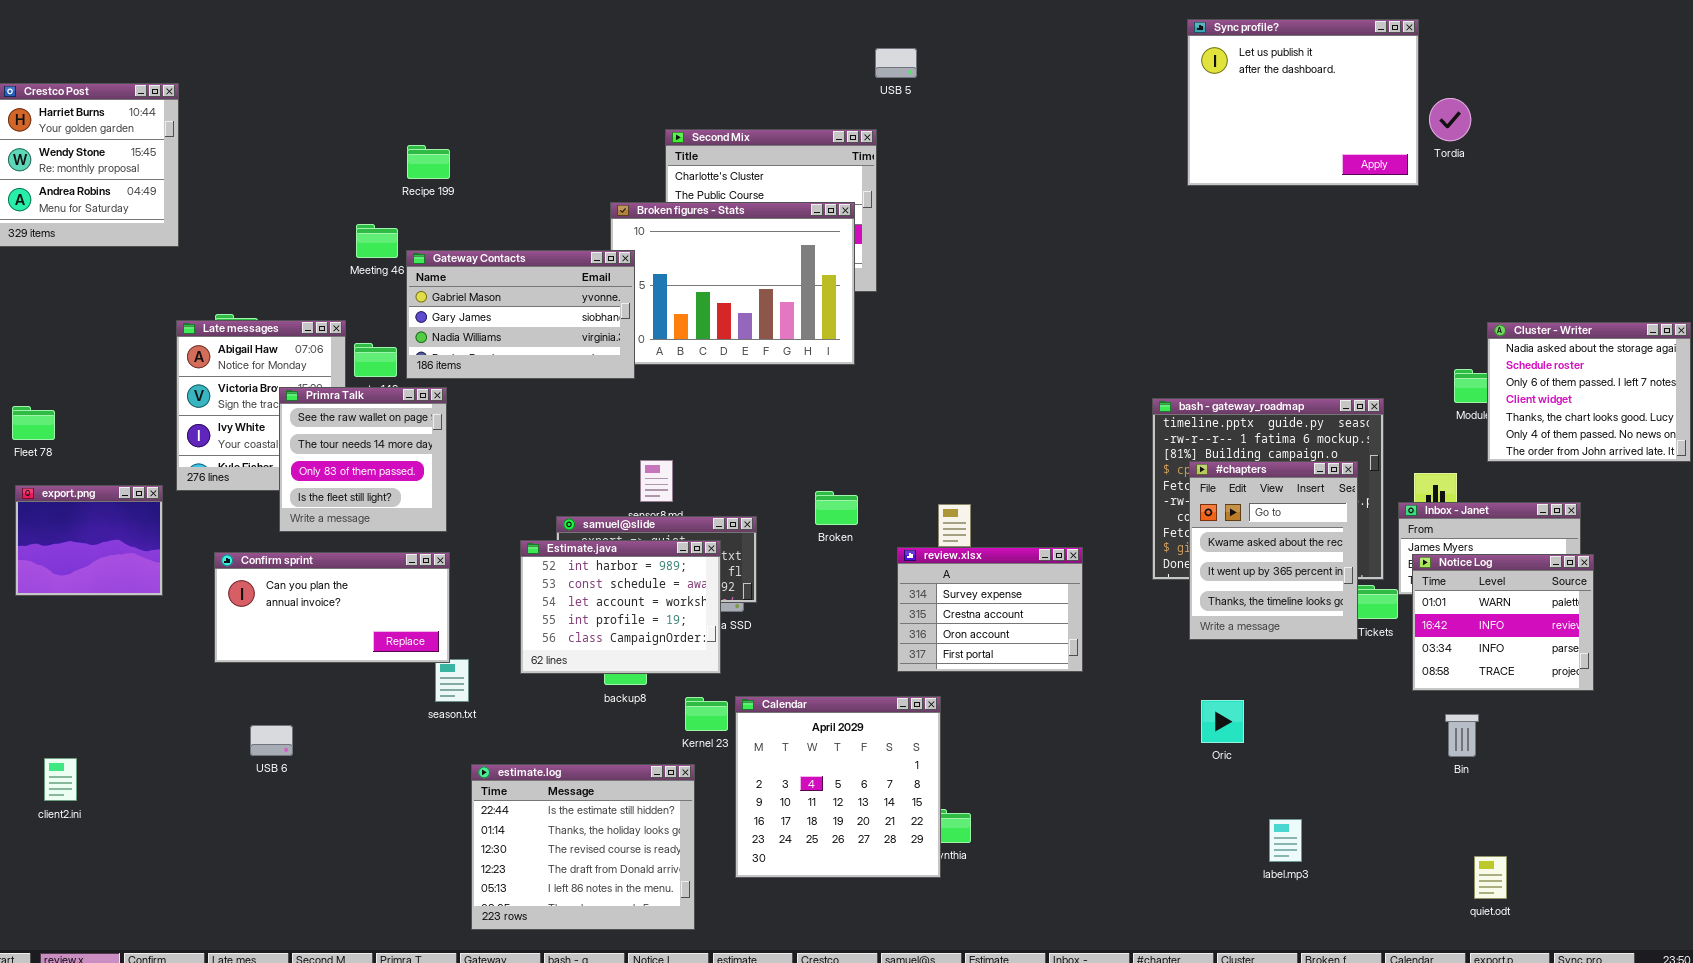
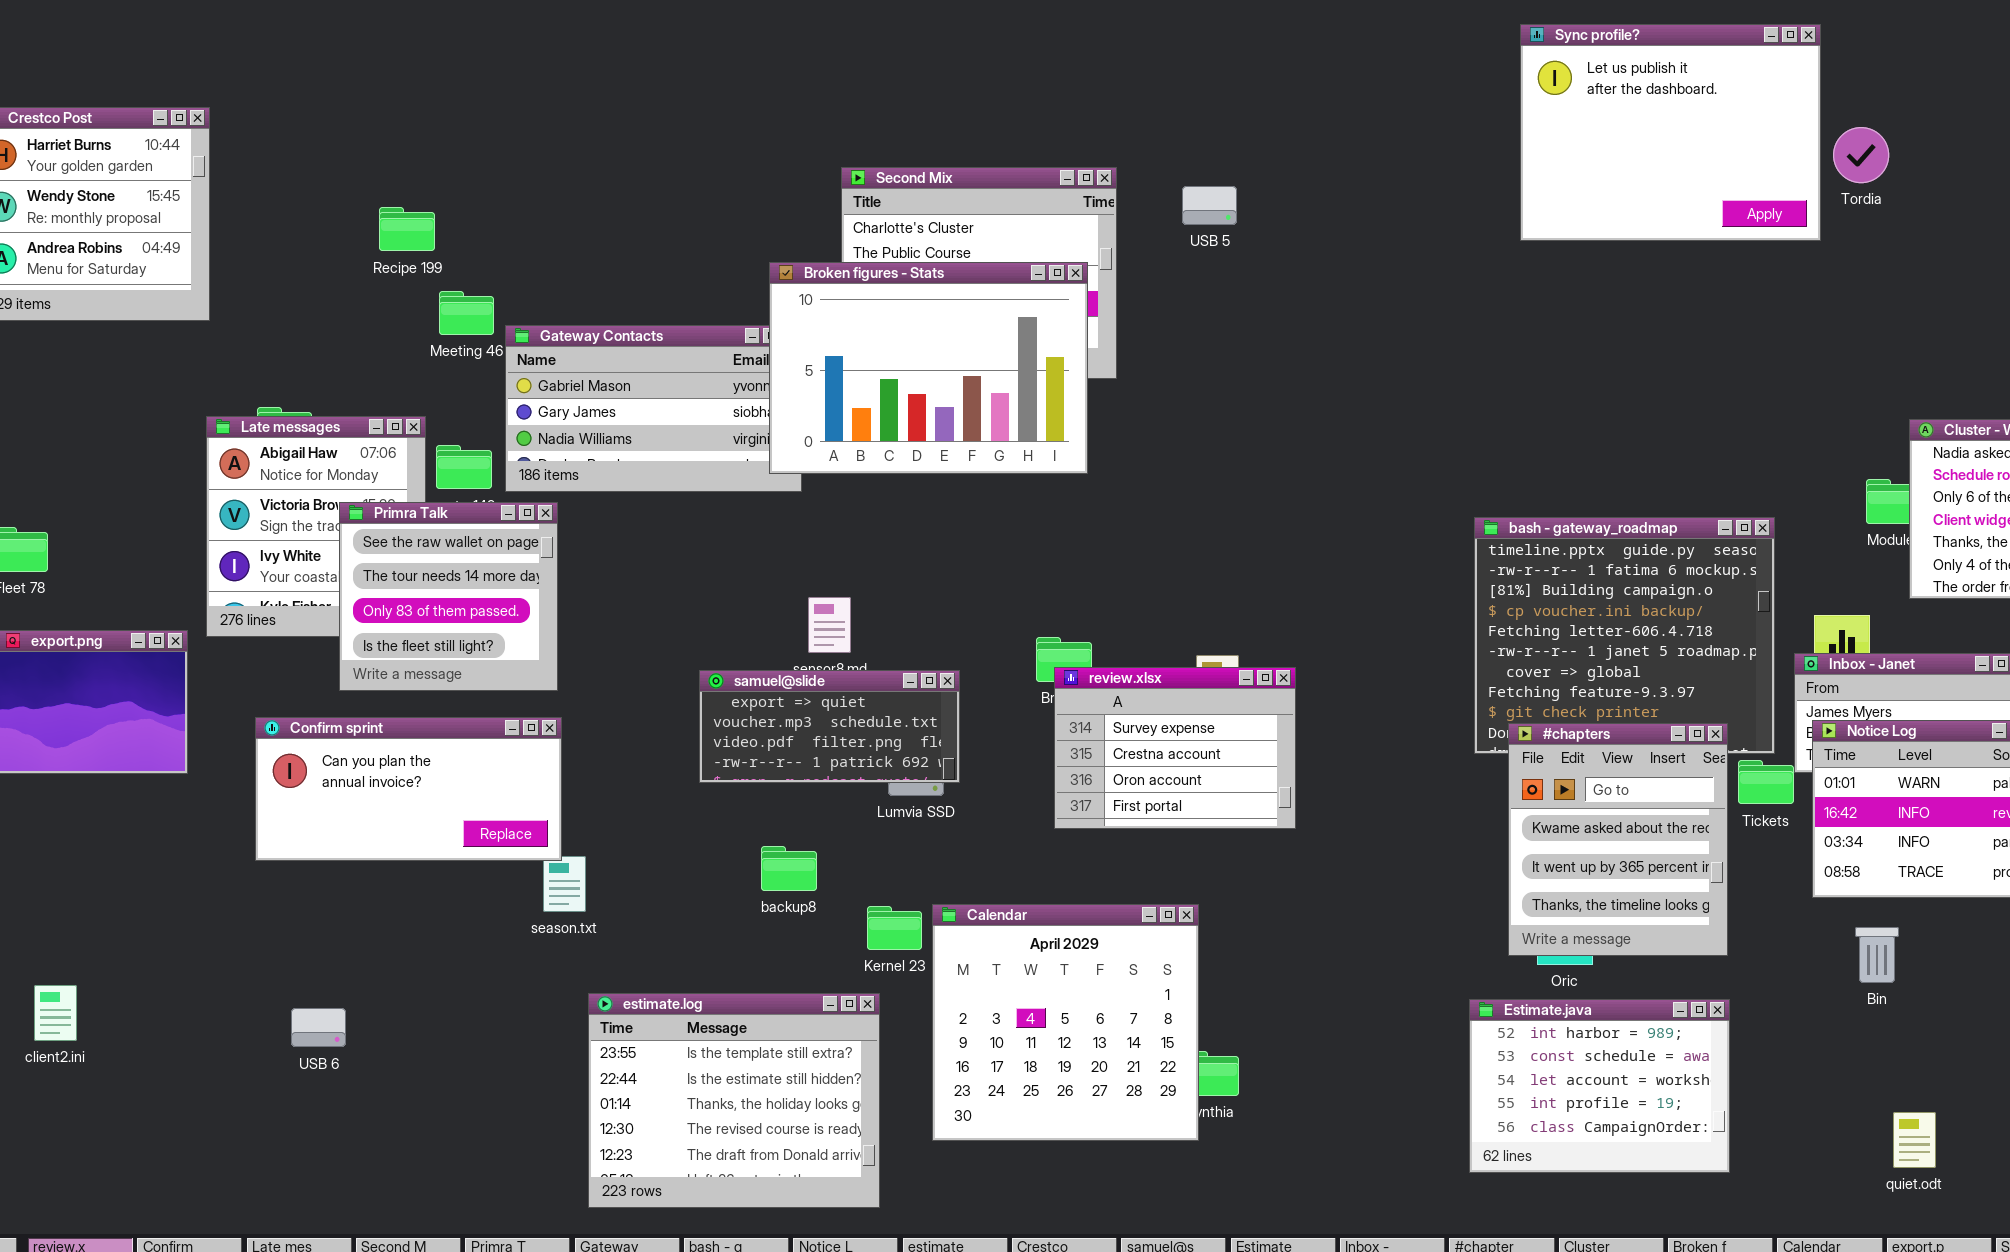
USB 5: [875,48,917,78] -> [1182,186,1237,225], moved
Recipe 199: [407,145,450,179] -> [379,207,435,251], moved
Broken figures - Stats: [610,202,855,365] -> [769,262,1088,474], raised
#chapters: [1189,461,1358,640] -> [1508,723,1728,956], moved
Estimate.java: [520,540,721,674] -> [1469,999,1730,1173], moved
review.xlsx: [897,547,1083,672] -> [1054,667,1296,829], moved
USB 6: [250,725,293,756] -> [291,1008,346,1047], moved
estimate.log: [471,764,695,930] -> [588,993,880,1208], scrolled up 1 row

